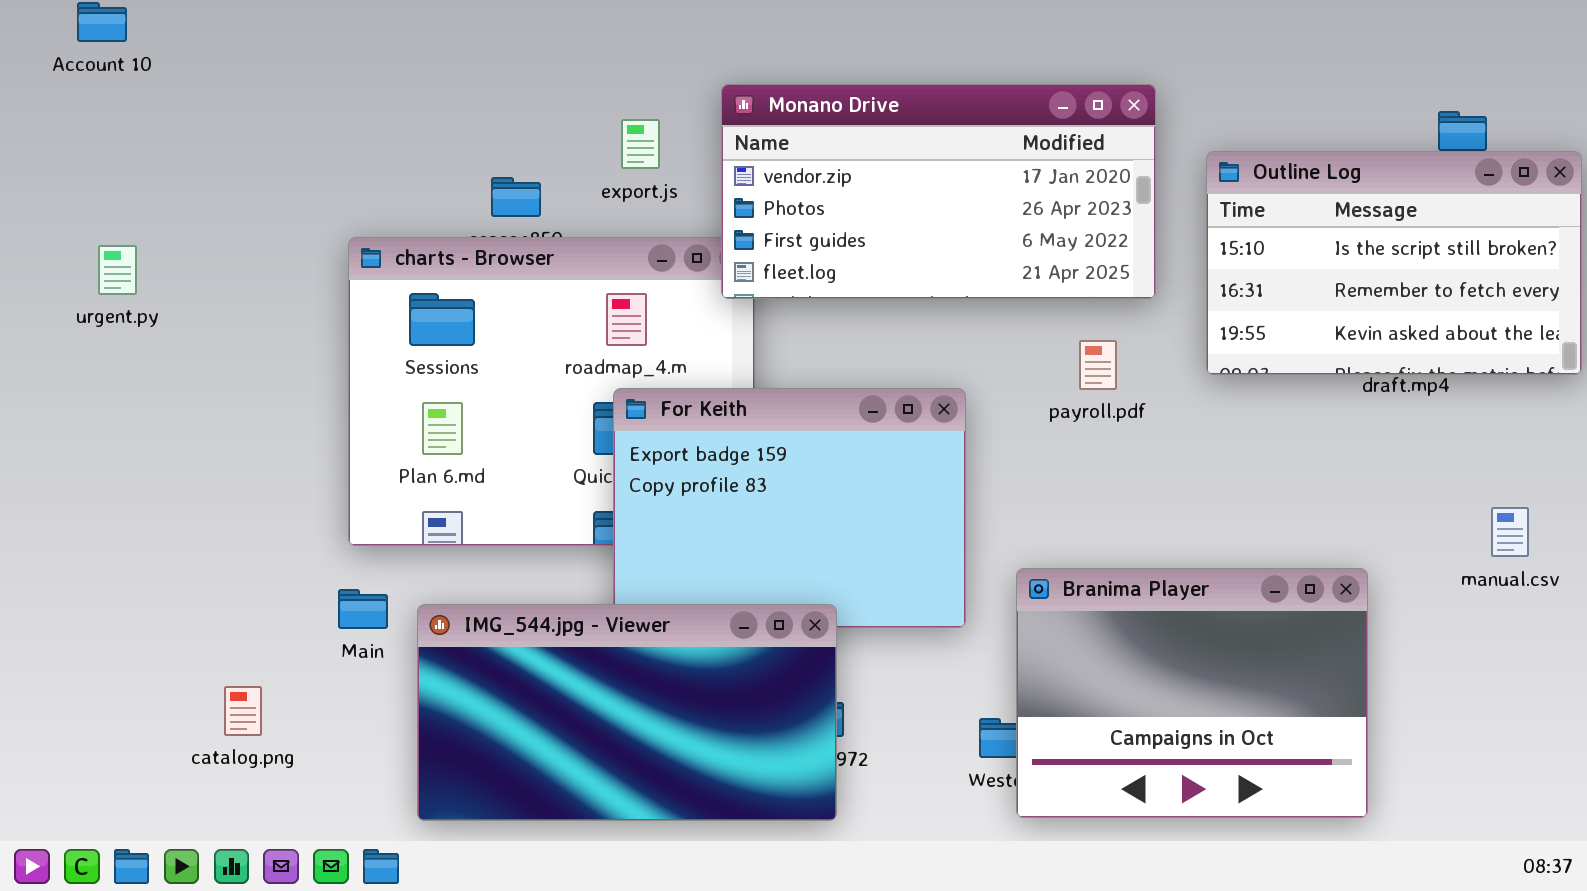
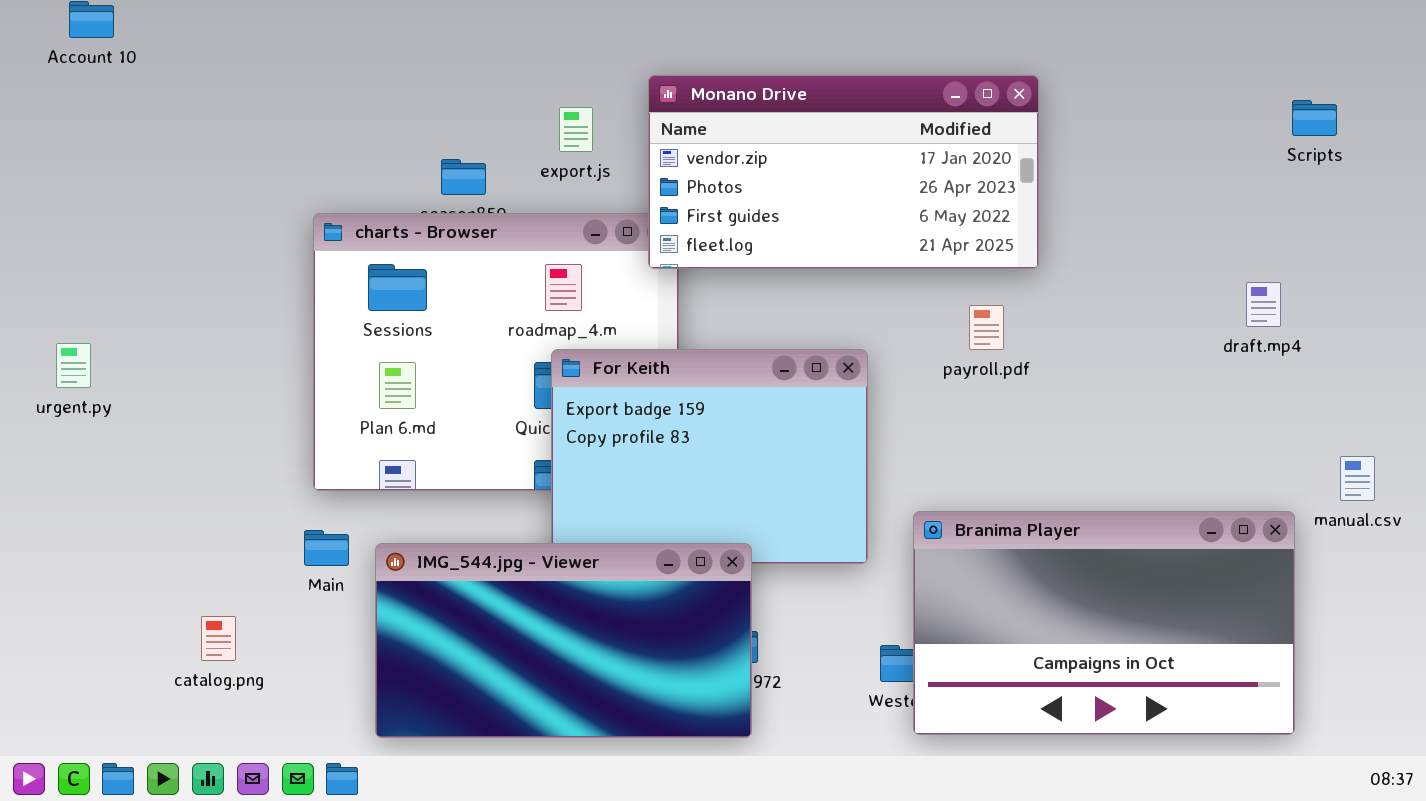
Outline Log: [1206,151,1582,375] -> none, closed
urgent.py: [98,245,137,295] -> [56,343,91,388], moved
Branima Player: [1016,568,1368,818] -> [913,511,1295,735], resized

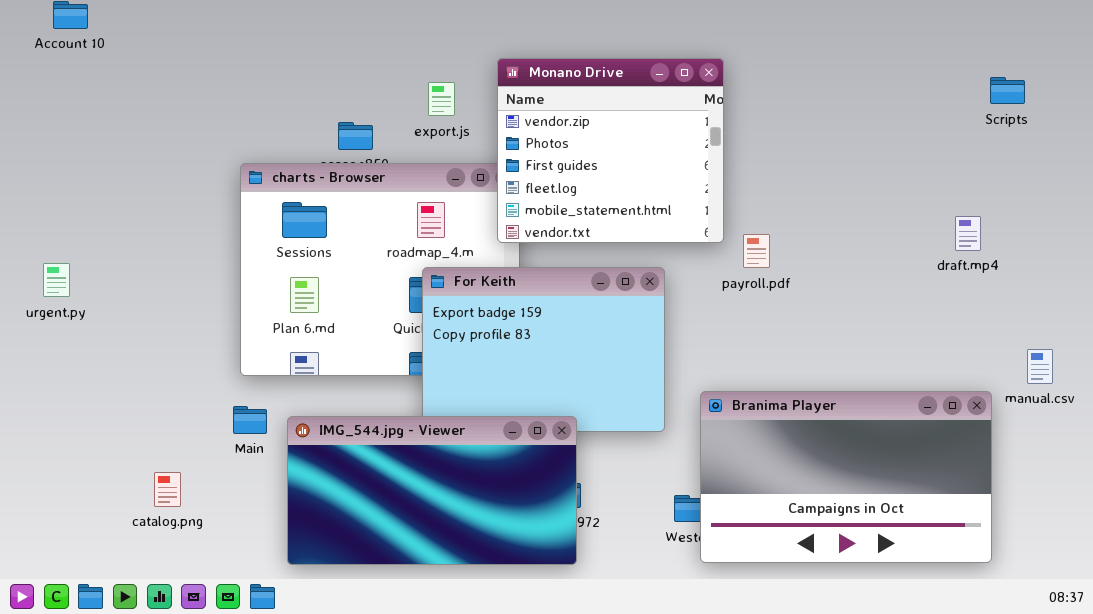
Monano Drive: [648,75,1039,269] -> [497,58,724,243], resized

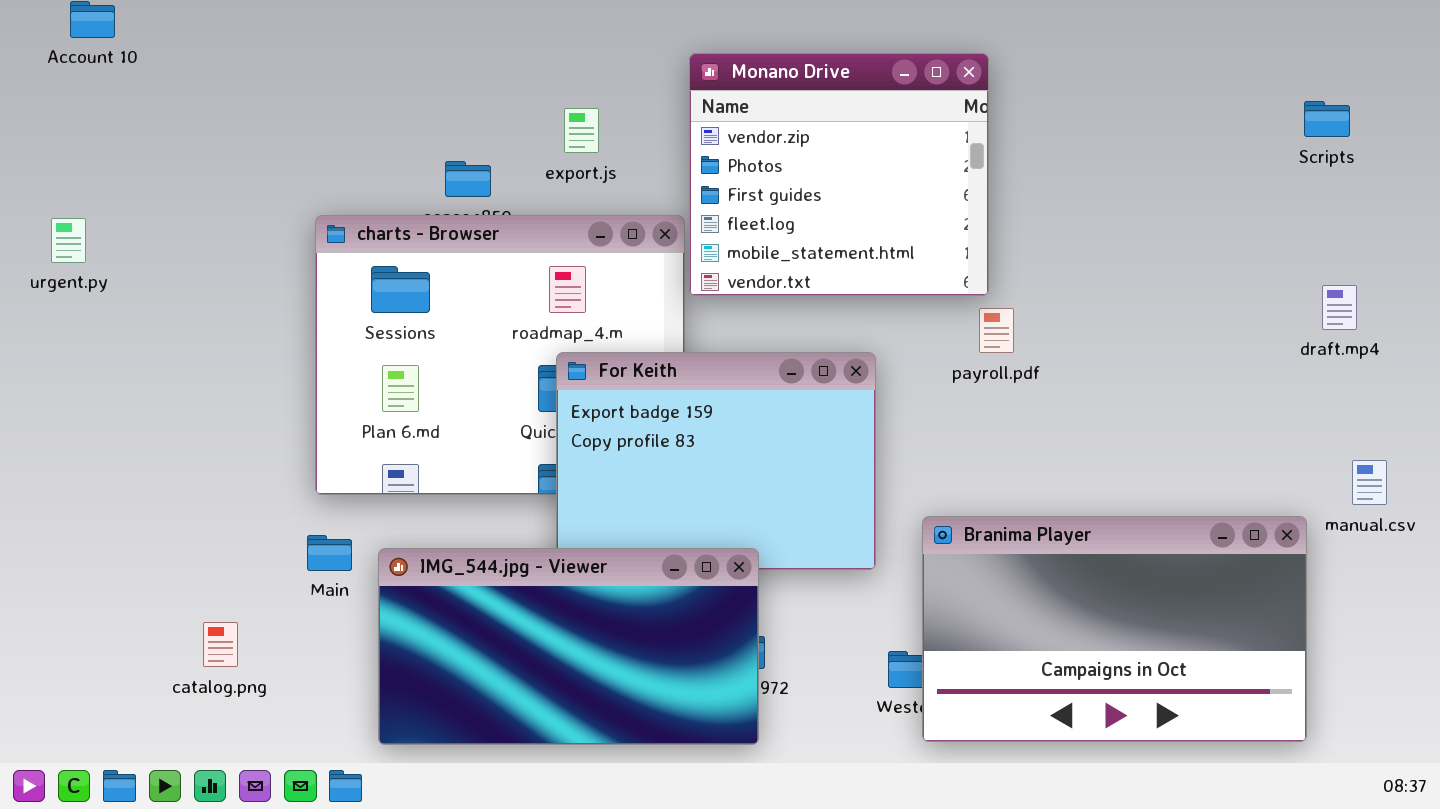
Monano Drive: [497,58,724,243] -> [689,53,989,296], moved
draft.mp4: [955,216,981,251] -> [1322,285,1357,330], moved
urgent.py: [43,263,70,297] -> [51,218,86,263], moved

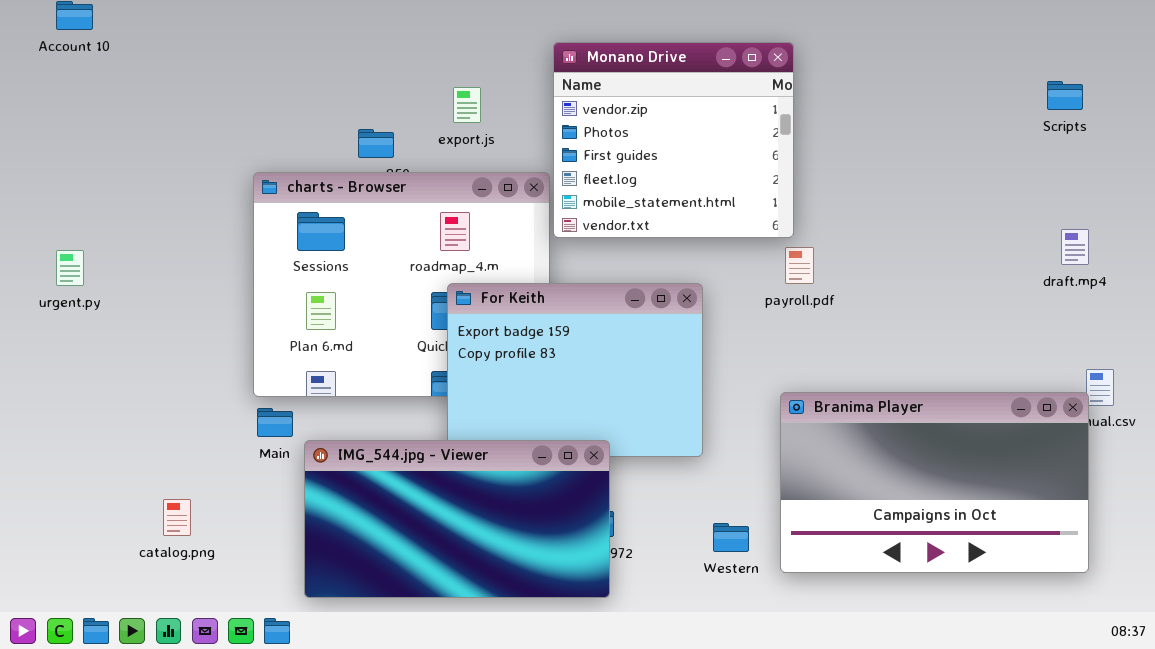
urgent.py: [51,218,86,263] -> [56,250,84,286], moved
Branima Player: [922,516,1307,742] -> [780,392,1089,573], moved
Main: [307,535,352,571] -> [257,408,293,437], moved

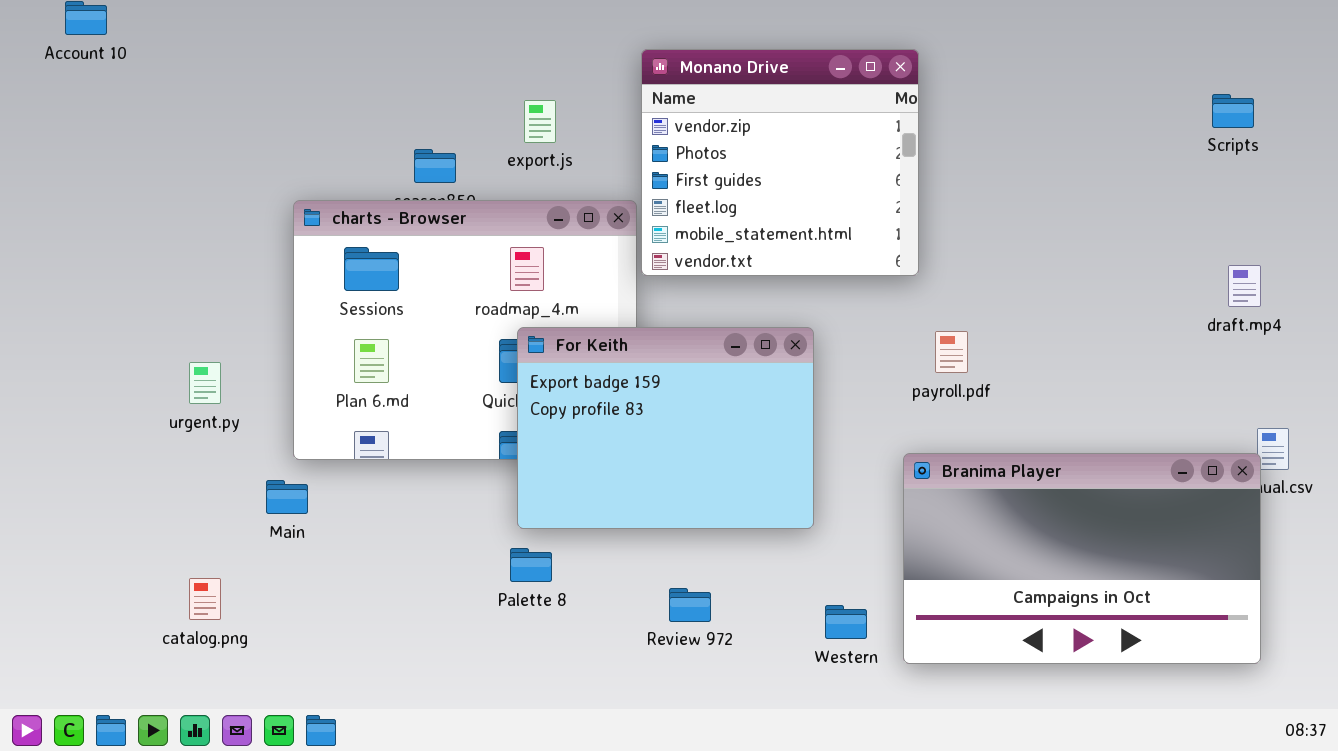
payroll.pdf: [785,247,814,284] -> [935,331,968,373], moved
urgent.py: [56,250,84,286] -> [189,362,221,404], moved
Main: [257,408,293,437] -> [266,480,308,514], moved
IMG_544.jpg - Viewer: [304,440,610,598] -> none, closed

